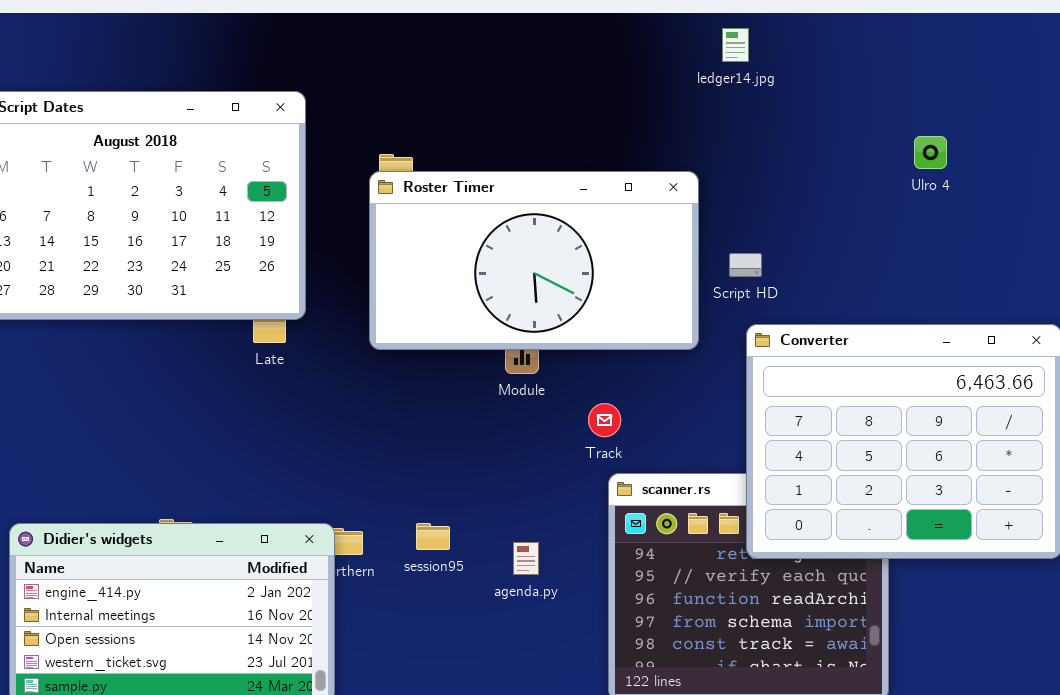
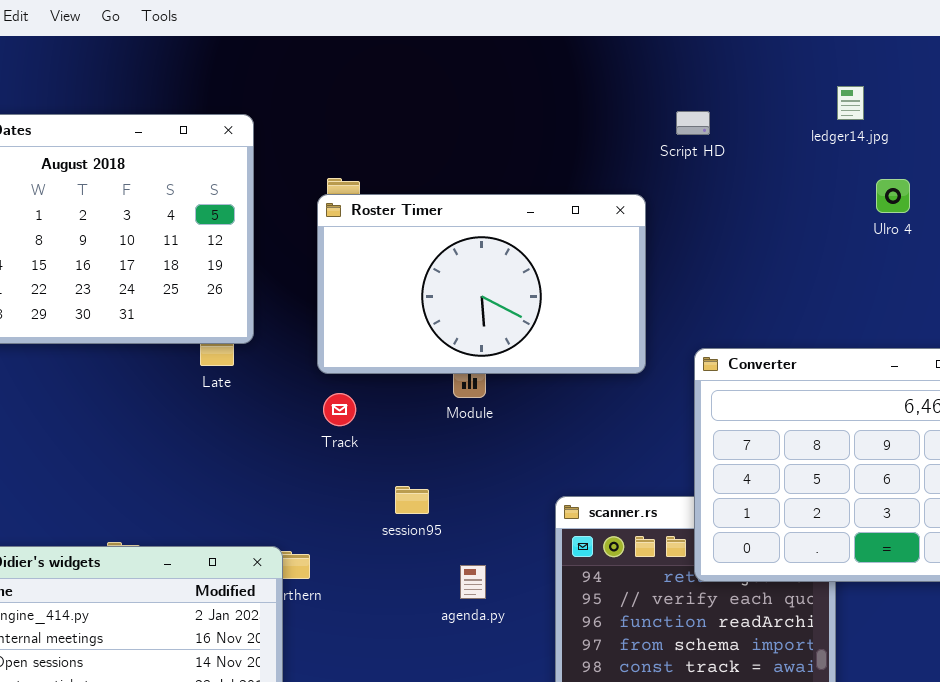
ledger14.jpg: [722,28,749,62] -> [837,86,864,120], moved
Ulro 4: [914,136,947,169] -> [876,179,910,213], moved
Script HD: [729,253,762,277] -> [676,111,710,135], moved
Track: [588,403,621,437] -> [323,393,356,426], moved
session95: [416,523,450,550] -> [395,486,429,514], moved

